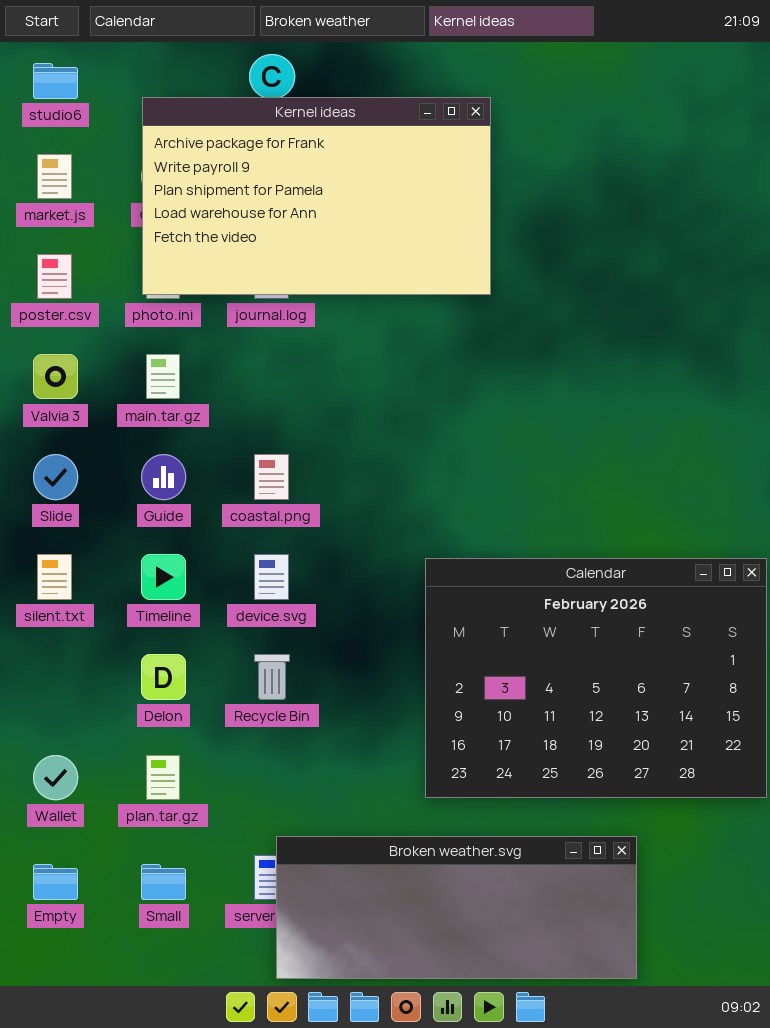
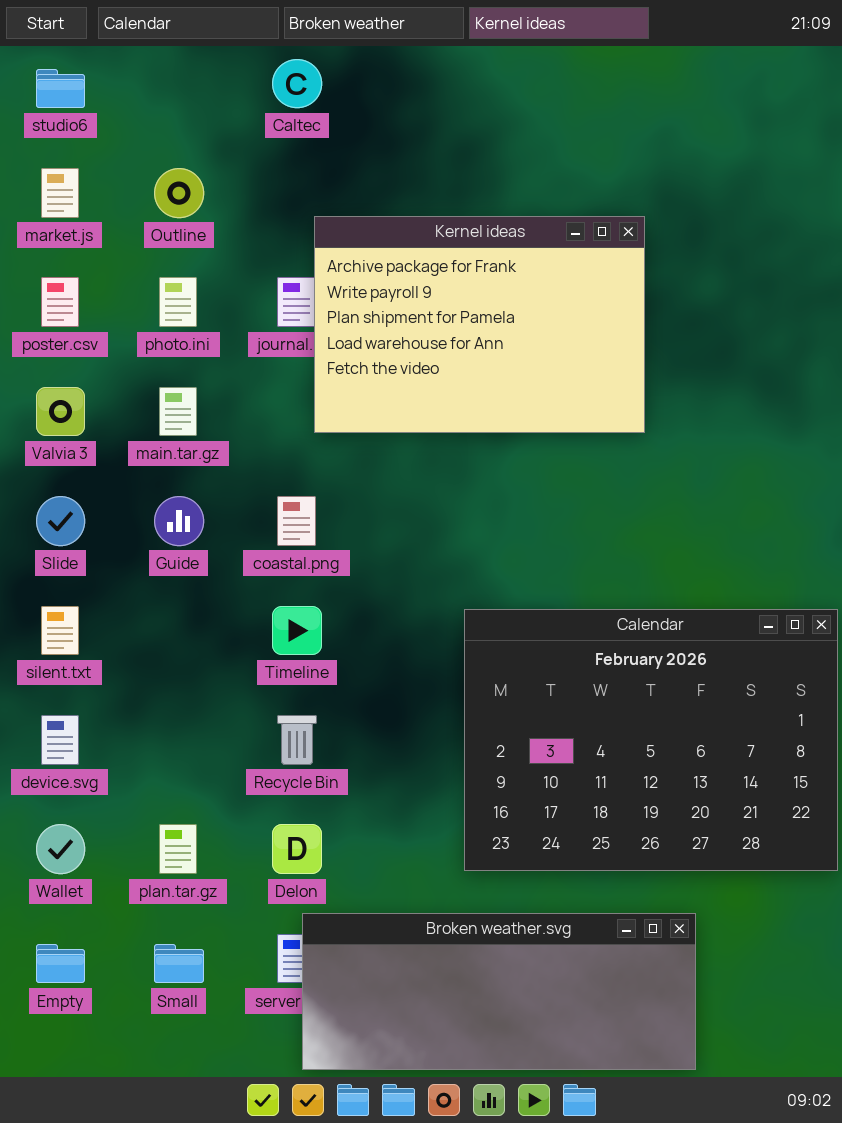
Kernel ideas: [142,97,491,295] -> [314,216,645,433], moved, resized
Timeline: [141,554,186,600] -> [272,606,322,655], moved
device.svg: [254,554,289,600] -> [41,715,79,765], moved
Delon: [141,654,186,700] -> [272,824,322,874], moved

